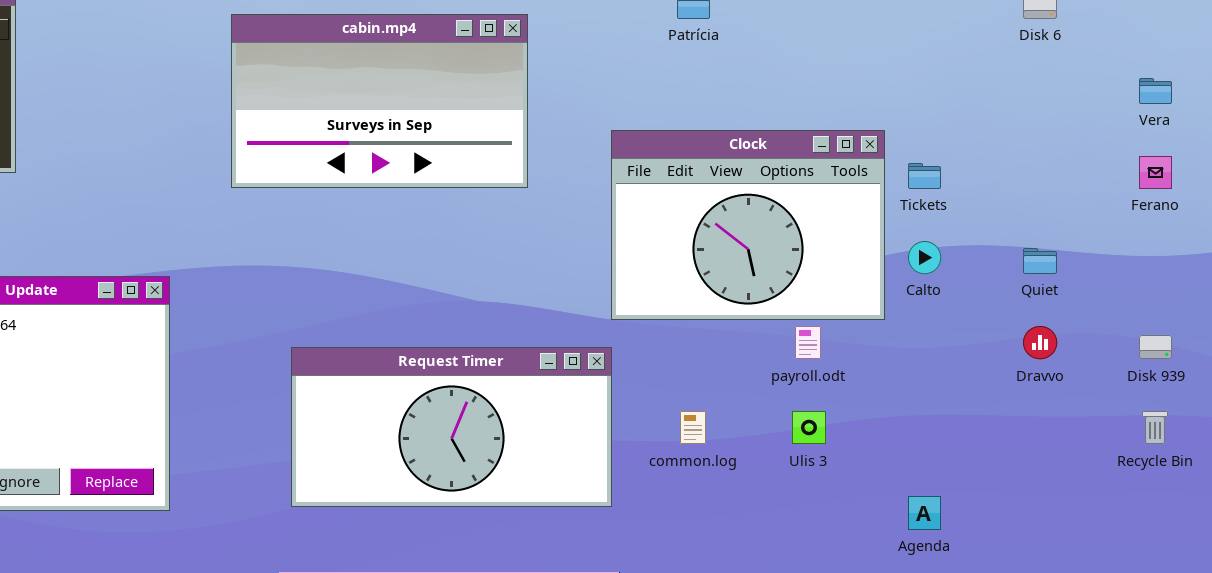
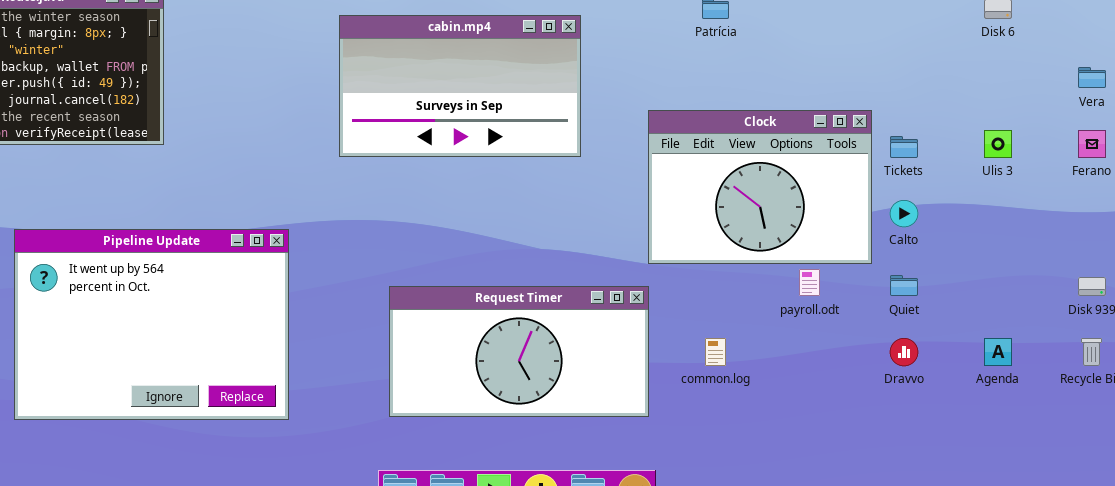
Quiet: [1023,248,1057,274] -> [890,275,918,296], moved
Dravvo: [1023,326,1057,359] -> [890,338,918,366], moved
Ulis 3: [792,411,826,444] -> [984,130,1012,158], moved
Agenda: [908,496,941,530] -> [984,338,1012,366], moved

